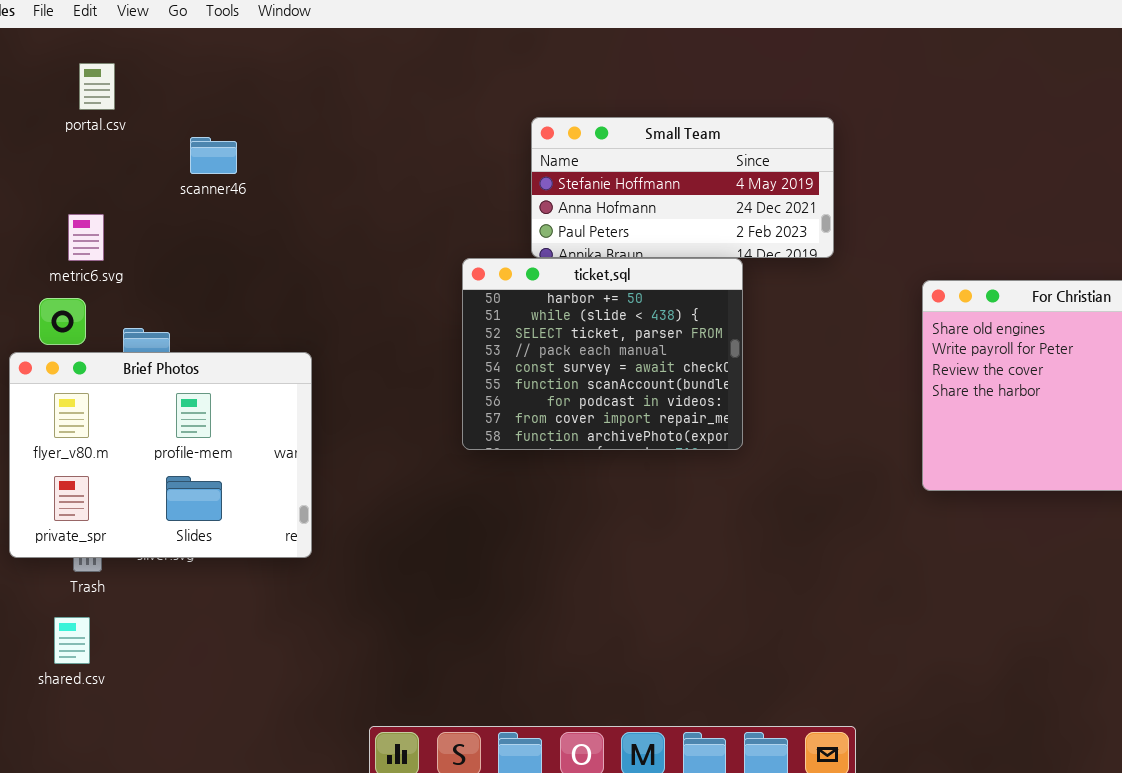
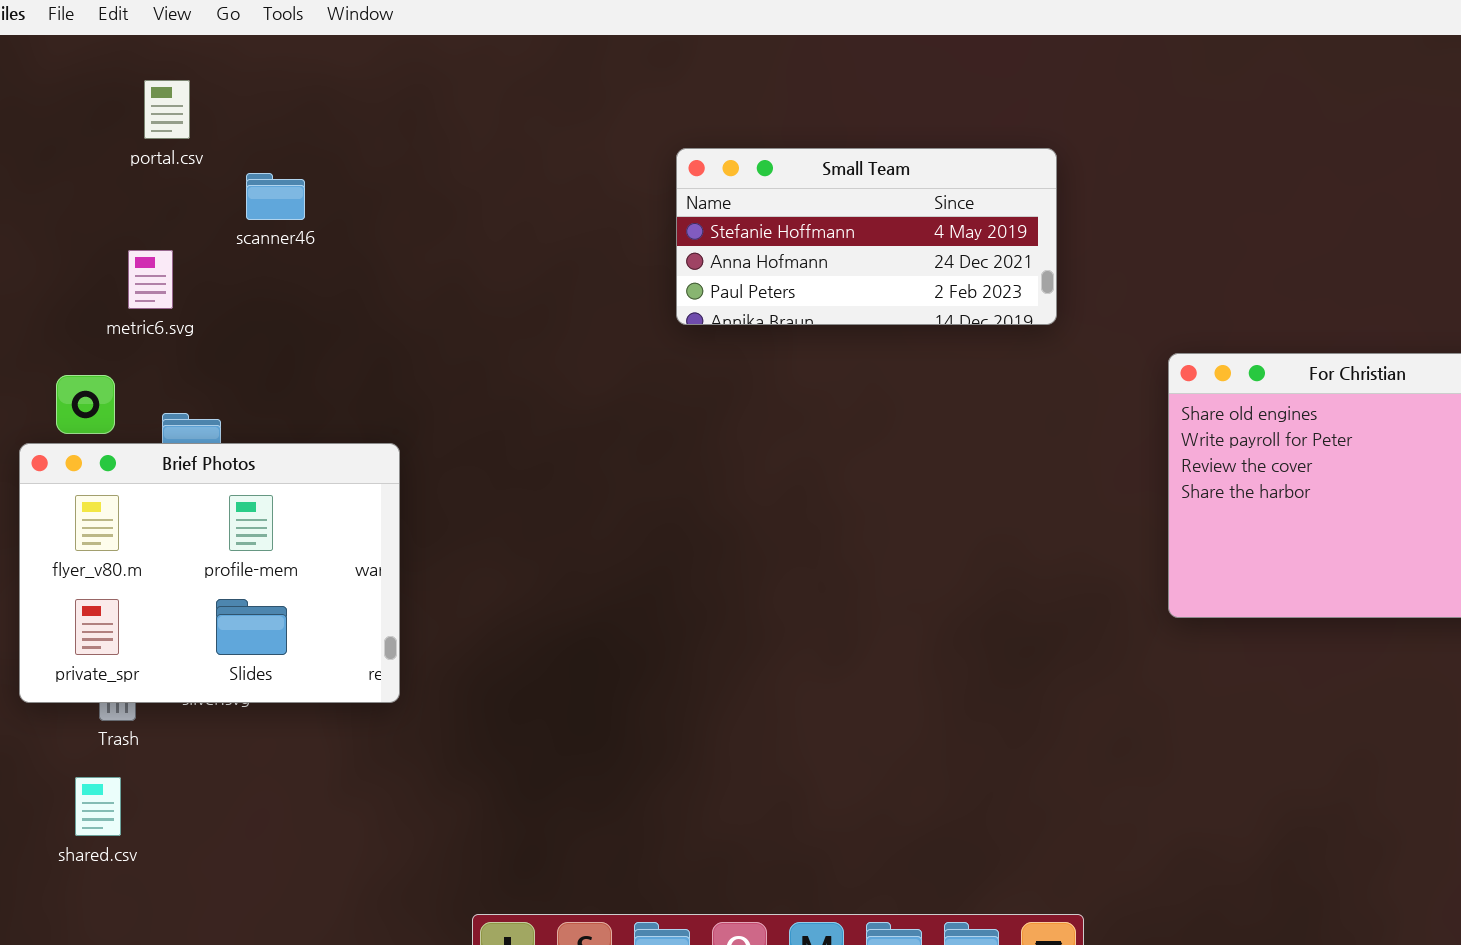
portal.csv: [79,63,115,110] -> [144,80,190,139], moved
metric6.svg: [68,214,104,261] -> [128,250,173,309], moved
ticket.sql: [462,258,743,450] -> none, closed

